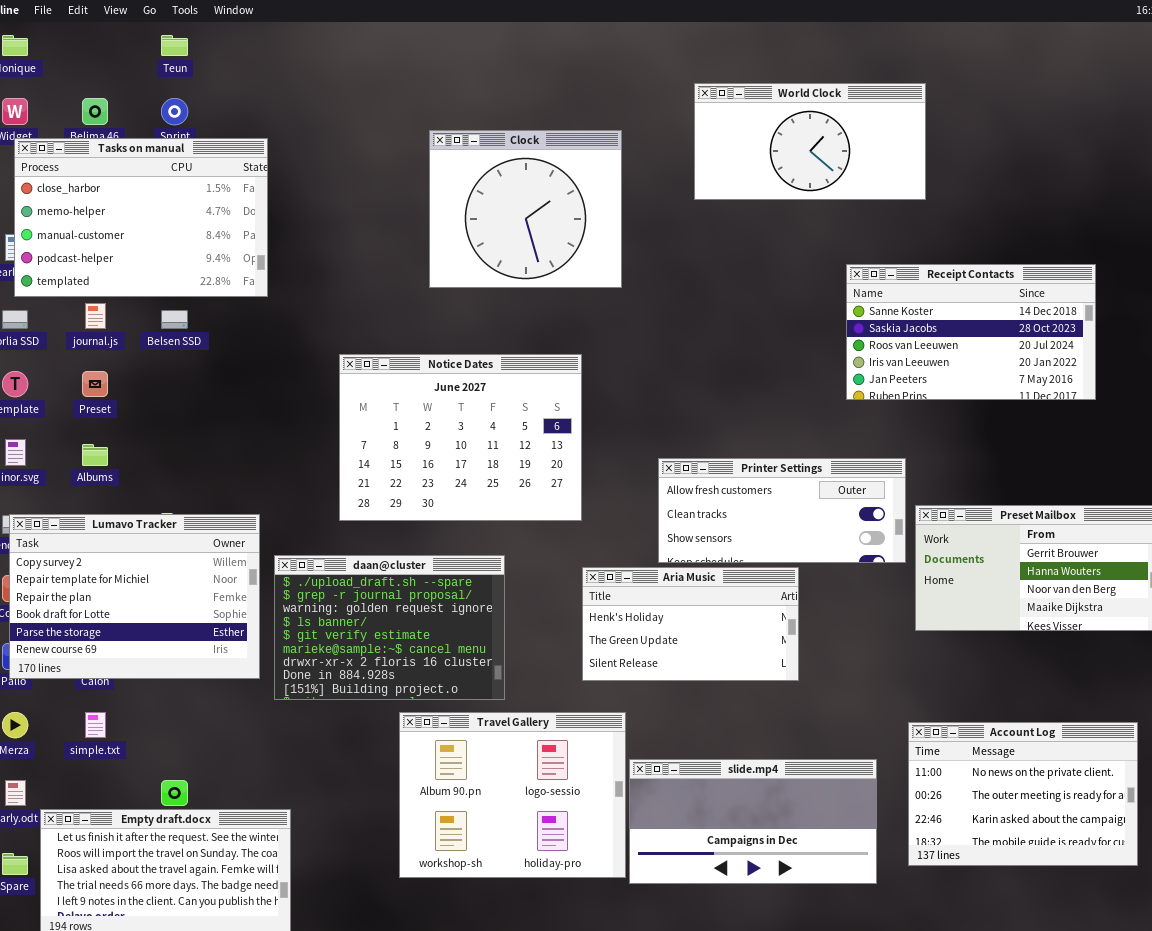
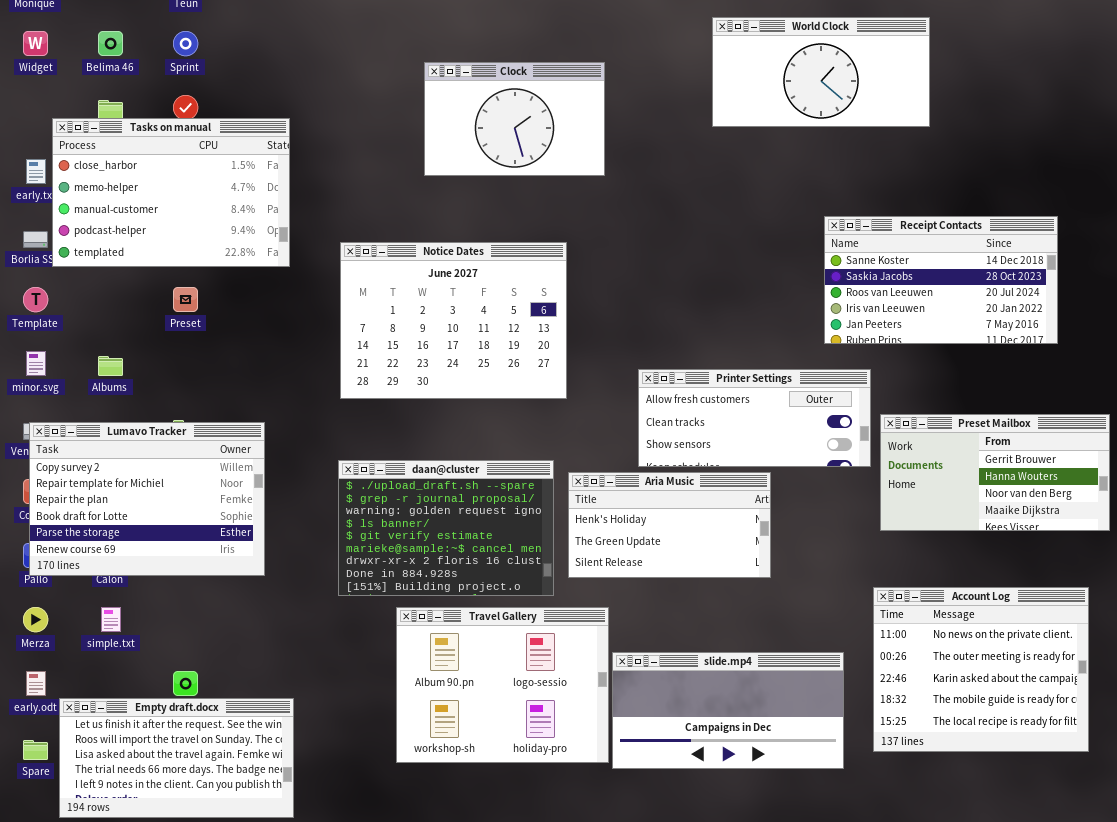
World Clock: [694,83,926,200] -> [712,17,930,127], moved
Clock: [429,130,622,288] -> [424,62,605,176], resized
Tasks on manual: [14,138,268,297] -> [52,118,290,267], moved
Receipt Contacts: [846,264,1096,400] -> [824,216,1058,344], moved
Notice Dates: [339,354,582,521] -> [340,242,567,399], moved
Preset: [82,371,108,397] -> [173,287,198,312], moved
daan@cluster: [274,555,505,700] -> [338,460,554,596], moved
Account Log: [908,722,1138,866] -> [873,587,1089,752], resized

